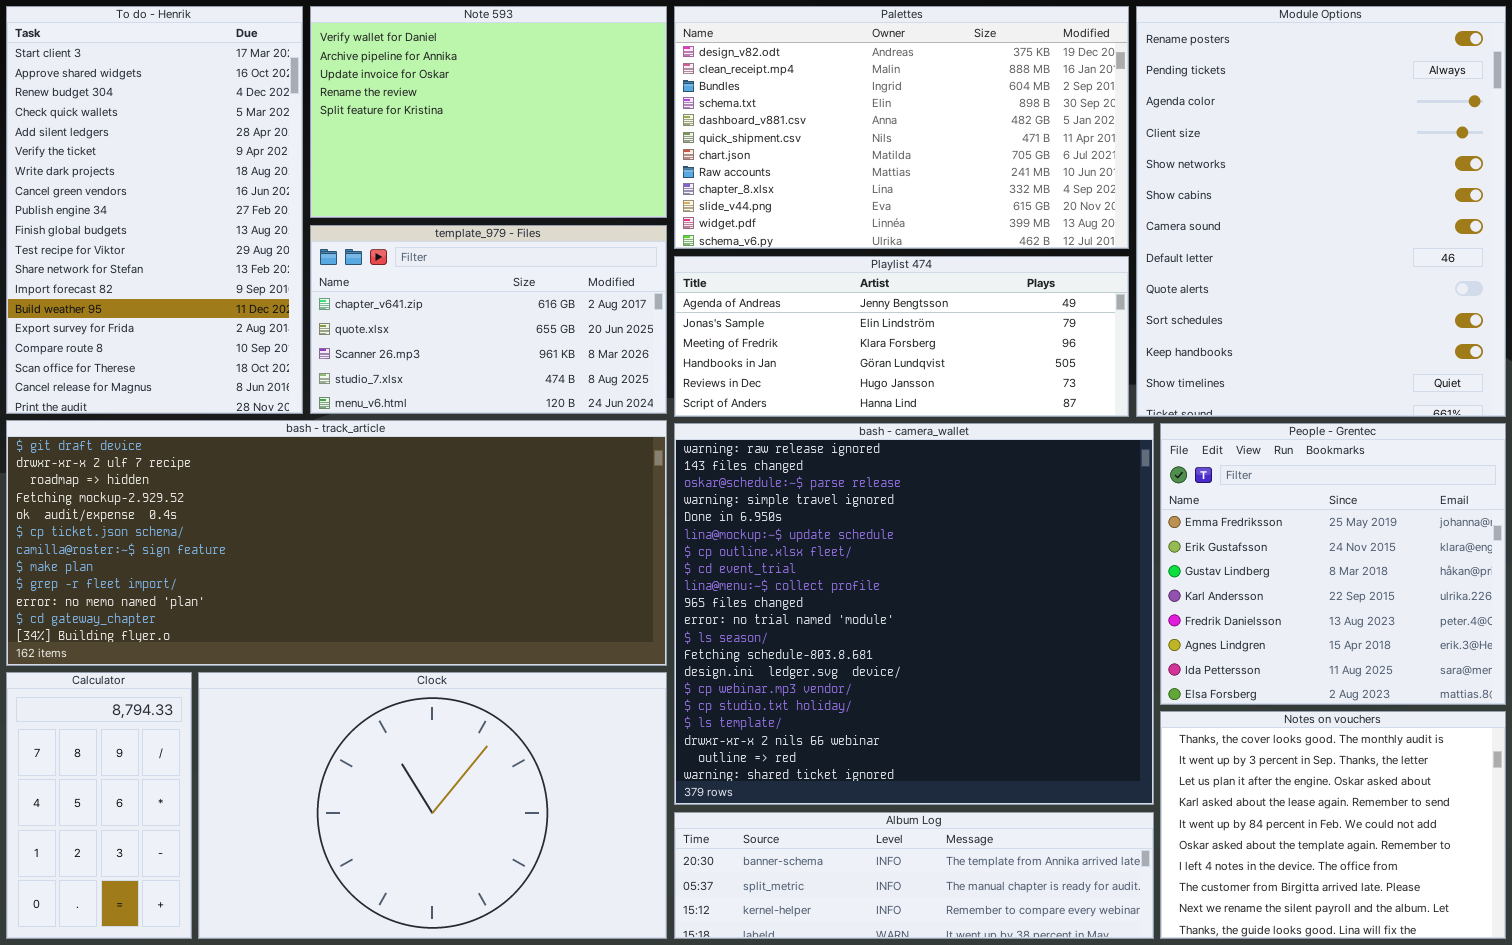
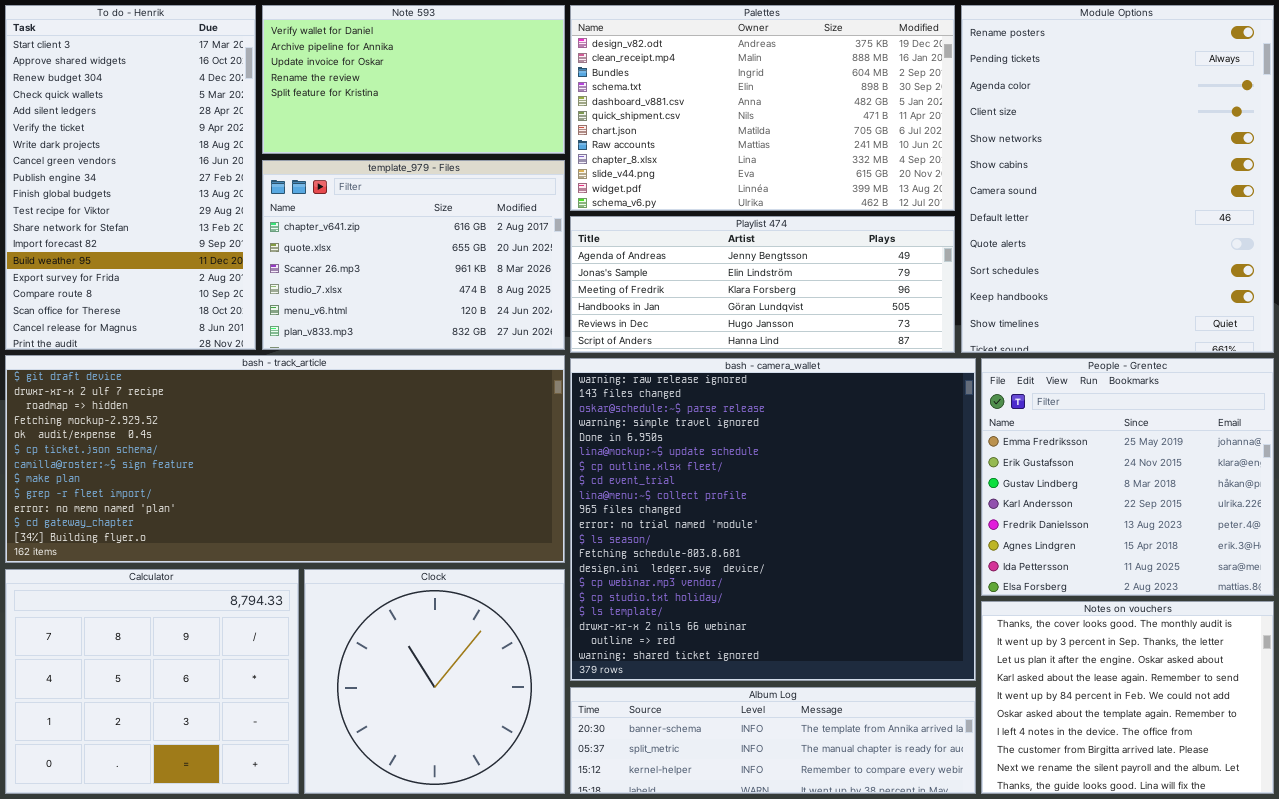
Note 593: [310,6,667,218] -> [262,5,565,154], resized
template_979 - Files: [310,225,667,414] -> [262,160,565,350], resized
Calculator: [6,672,192,939] -> [5,569,299,794], resized
Clock: [198,672,667,939] -> [304,569,565,794], resized

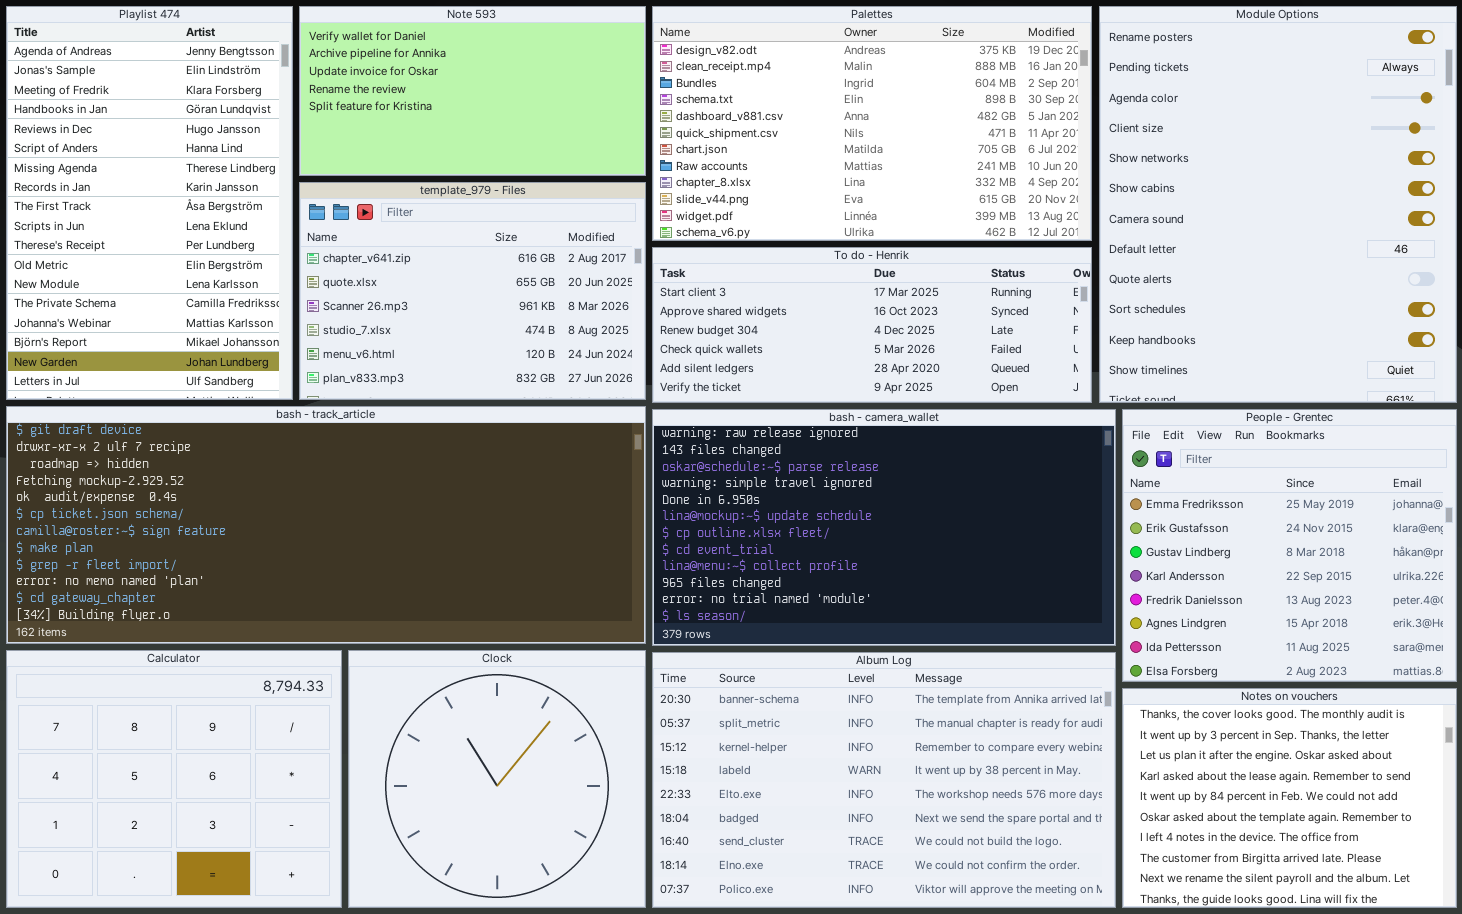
To do - Henrik: [5,5,256,350] -> [652,247,1092,403], moved, resized
Playlist 474: [570,216,955,353] -> [6,6,293,400], moved, resized
bash - camera_wallet: [570,358,976,681] -> [652,409,1116,646], resized
Album Log: [570,687,976,794] -> [652,652,1116,908], resized

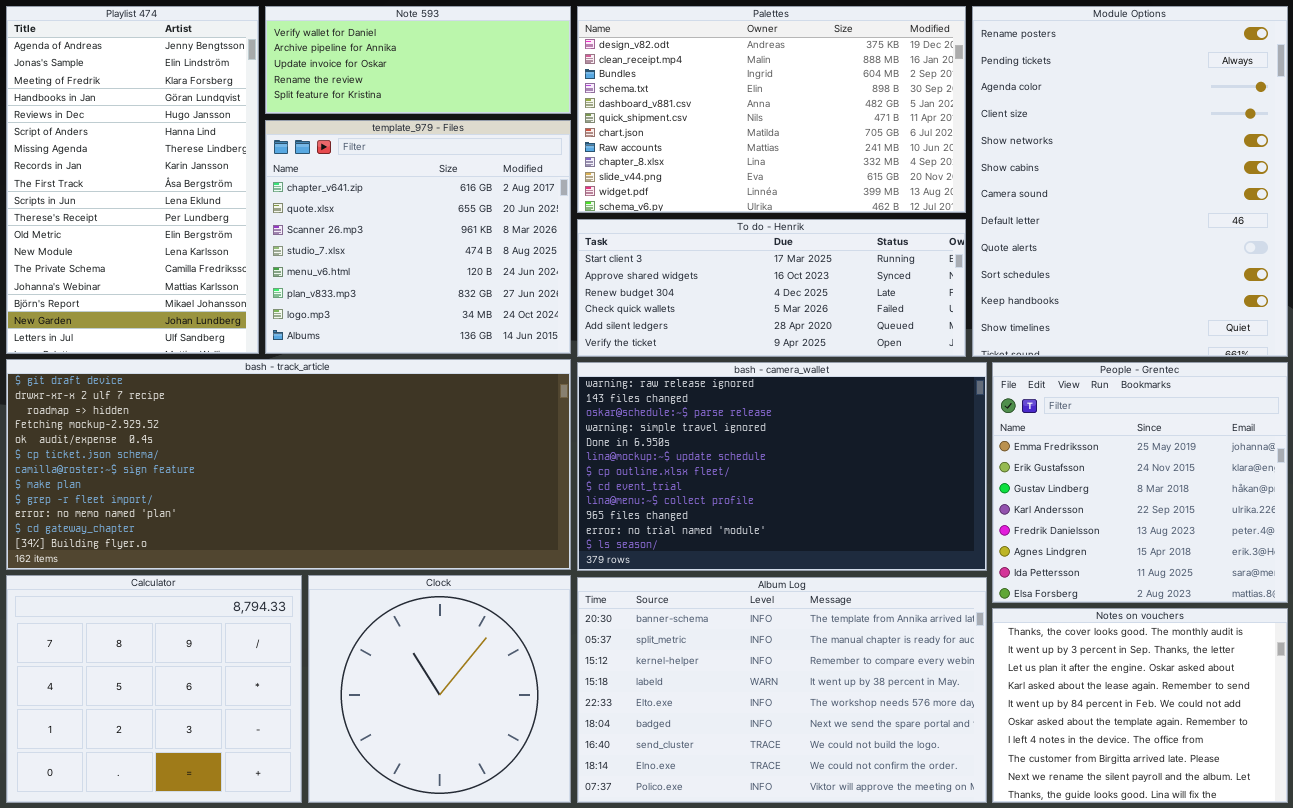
Note 593: [299,6,646,176] -> [265,6,571,114], resized
template_979 - Files: [299,182,646,400] -> [265,120,571,354], resized

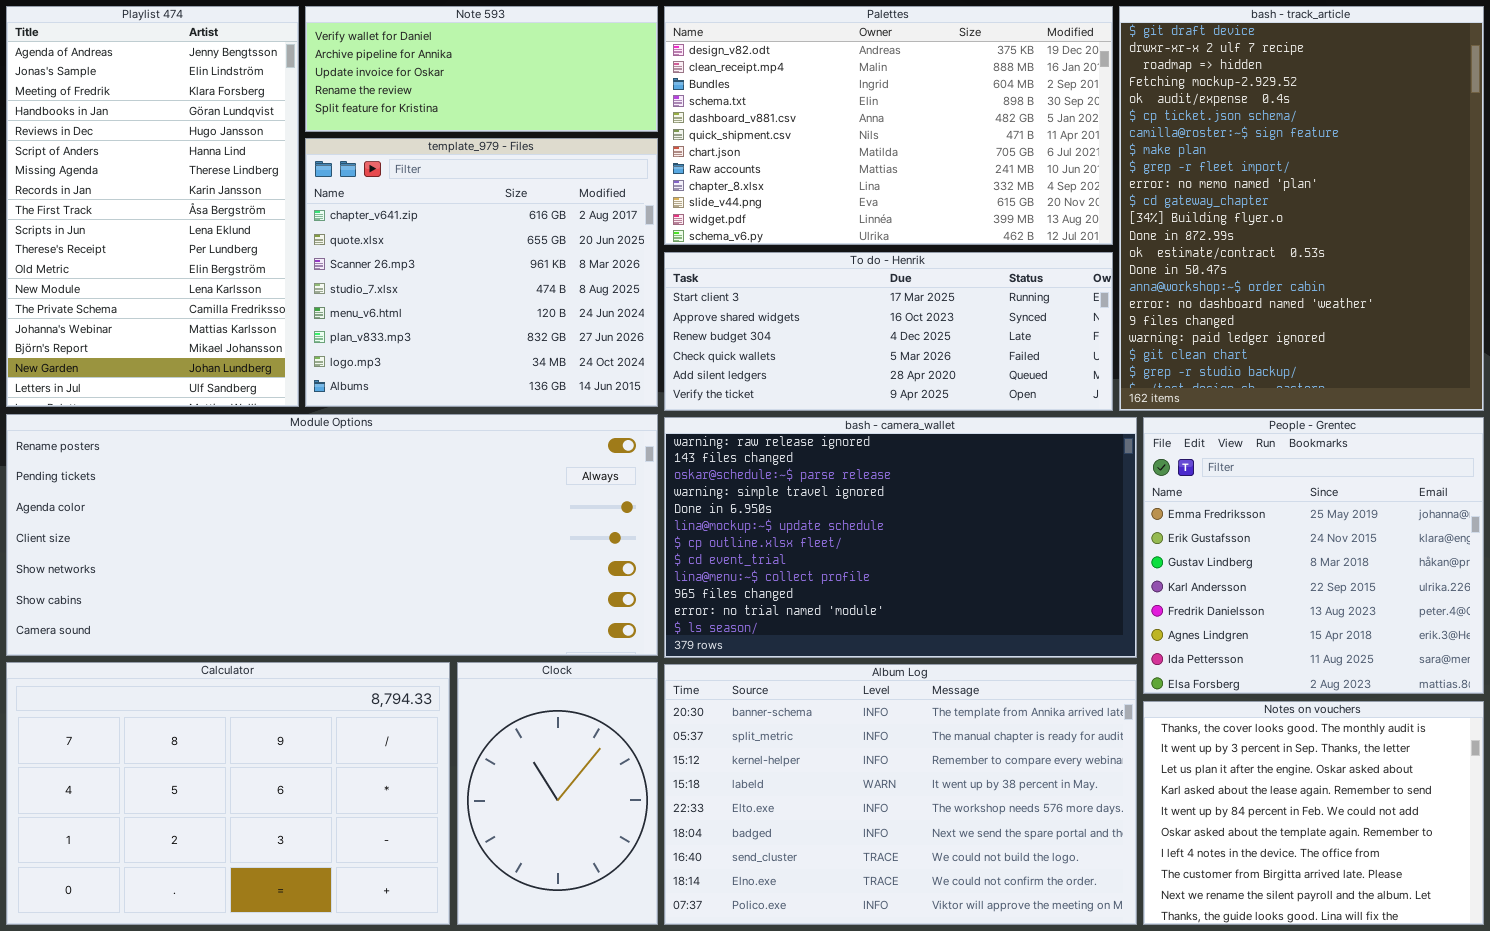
Module Options: [972,6,1288,357] -> [6,414,658,656], moved, resized
bash - track_article: [6,359,571,570] -> [1119,6,1484,411], moved, resized
Calculator: [6,575,302,803] -> [6,662,450,925], resized
Clock: [308,575,571,803] -> [457,662,658,925], resized

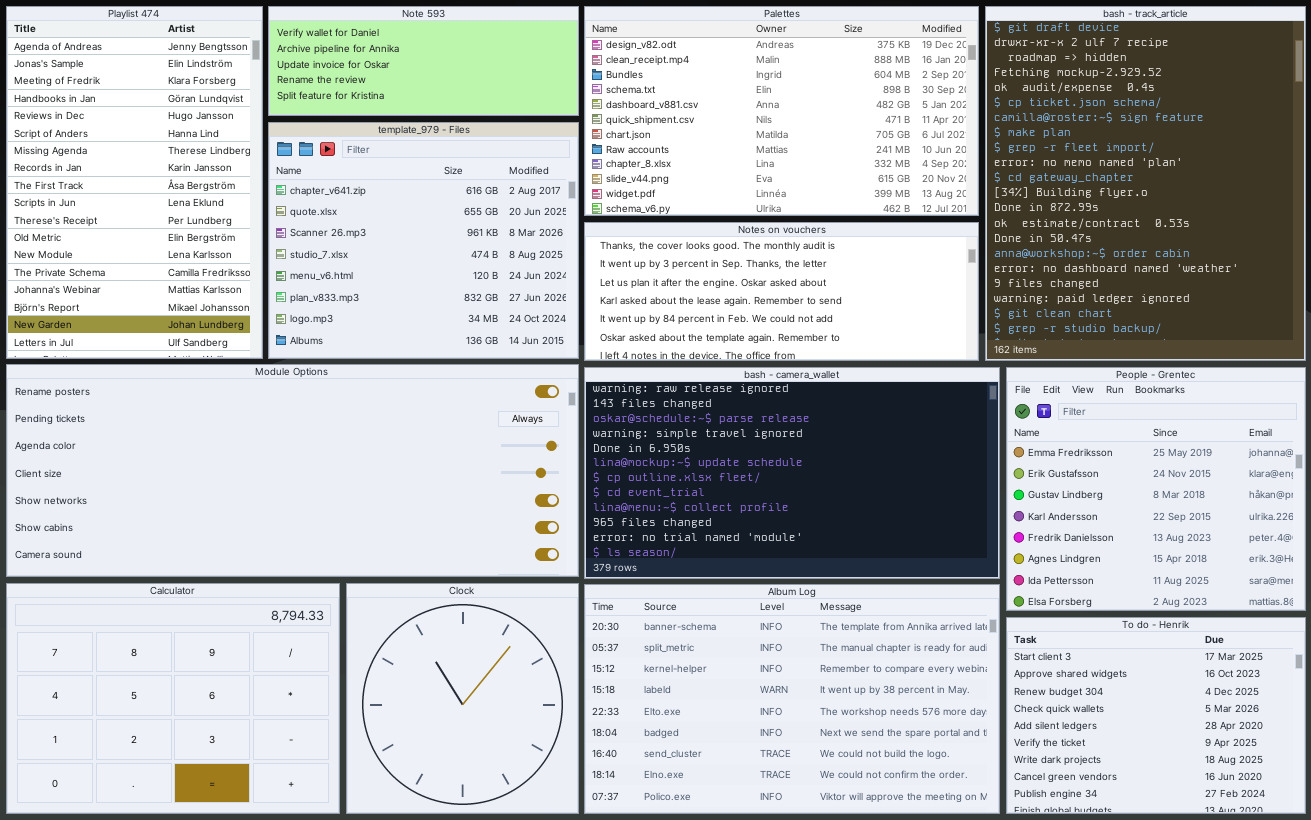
To do - Henrik: [664,252,1113,411] -> [1006,617,1306,814], moved, resized
Calculator: [6,662,450,925] -> [6,583,340,814], resized
Clock: [457,662,658,925] -> [346,583,579,814], resized
Notes on vouchers: [1143,701,1484,925] -> [584,222,979,361], moved, resized

